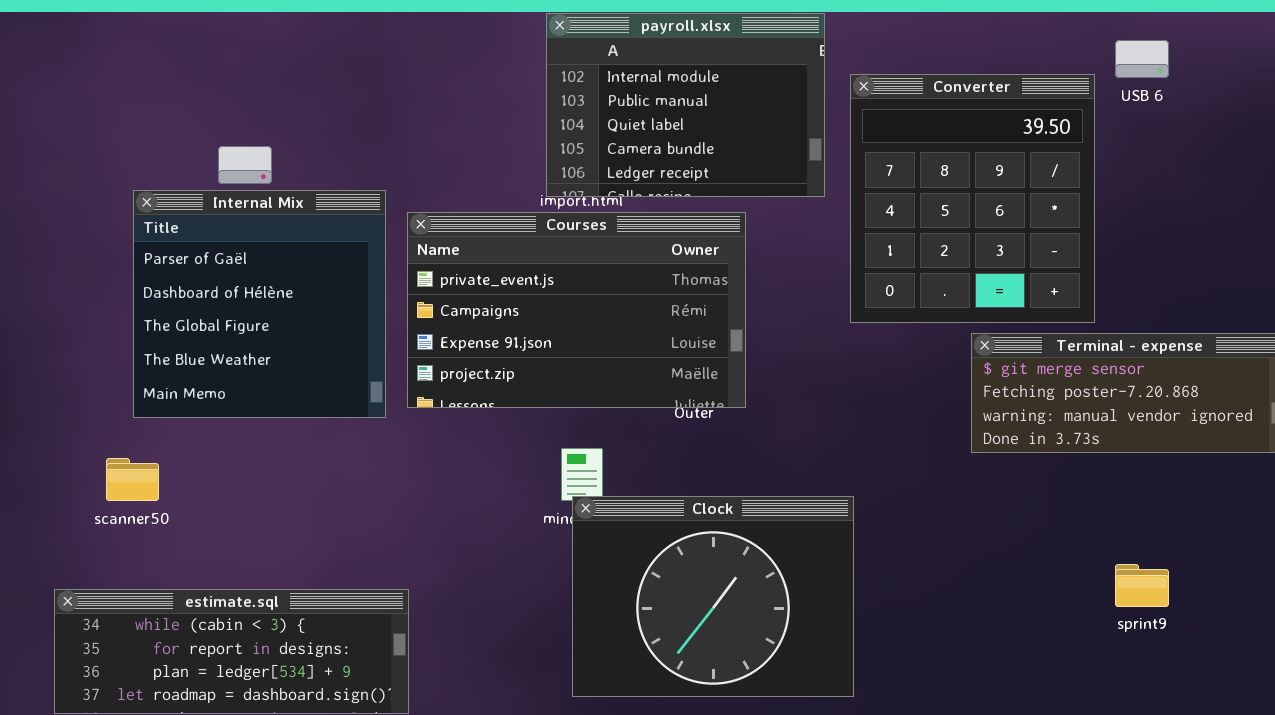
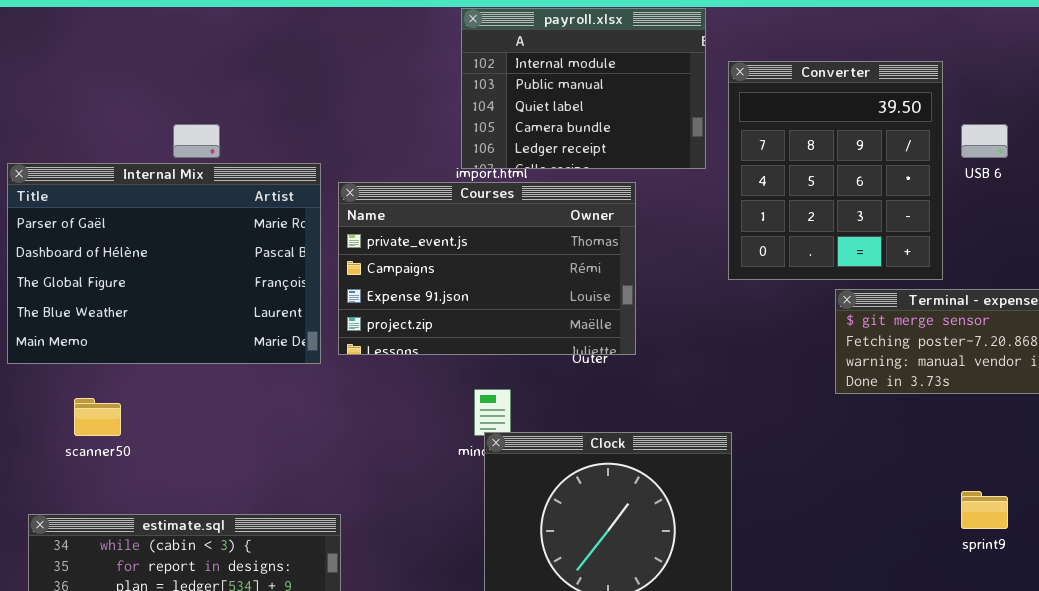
USB 6: [1115,40,1169,78] -> [961,124,1008,158], moved
Internal Mix: [133,190,386,418] -> [7,163,321,364], resized

